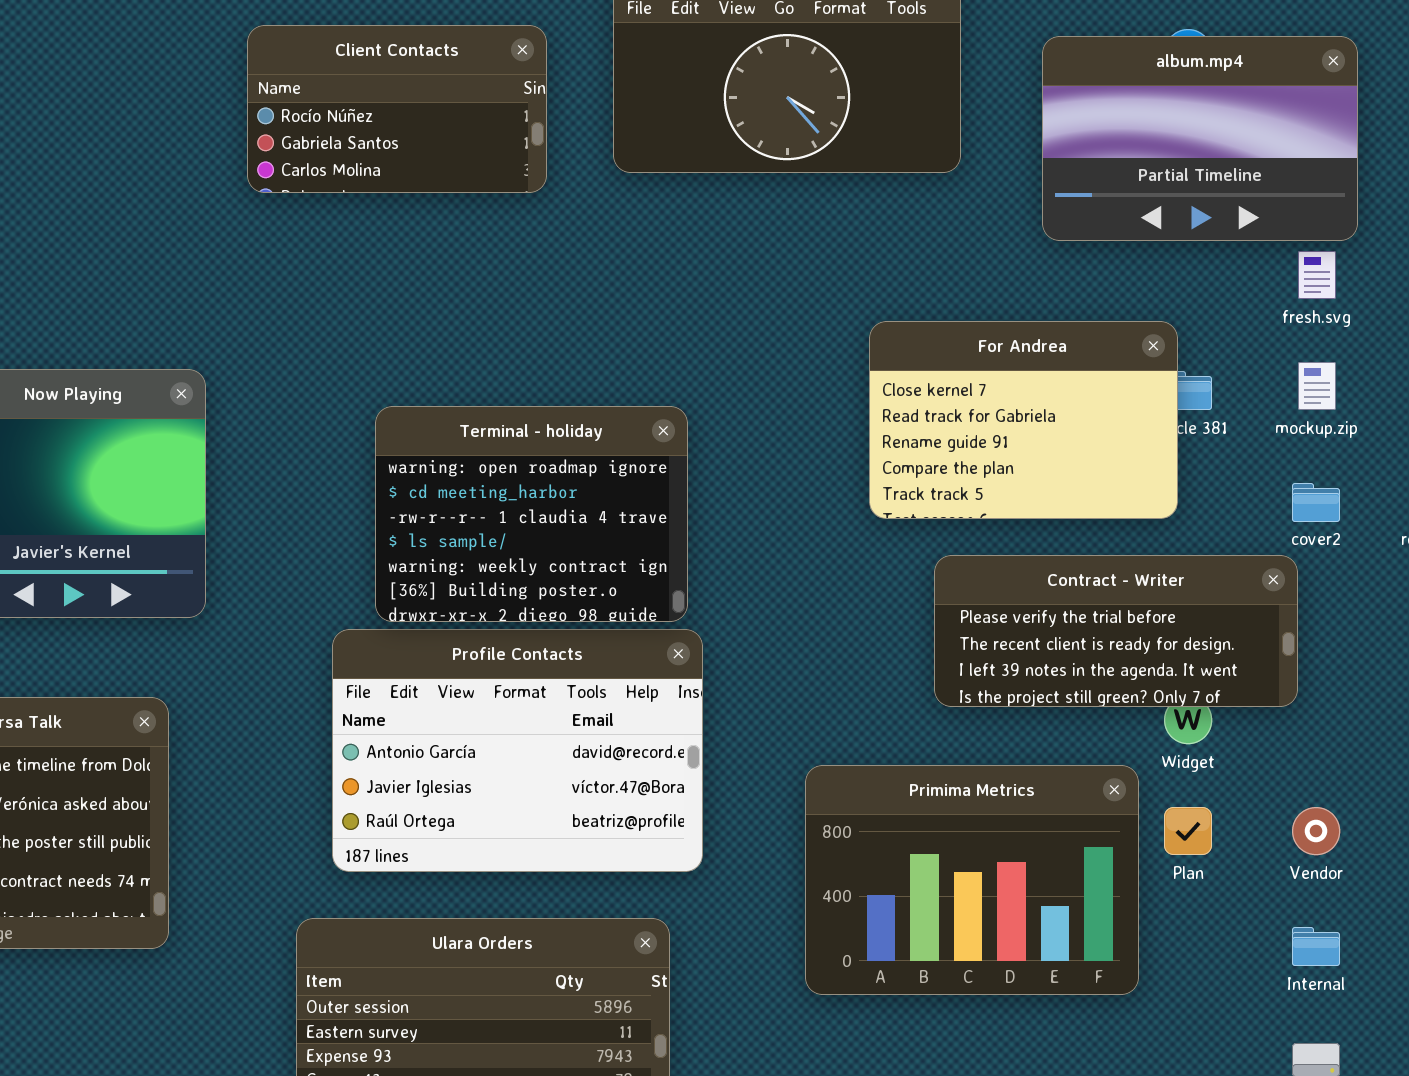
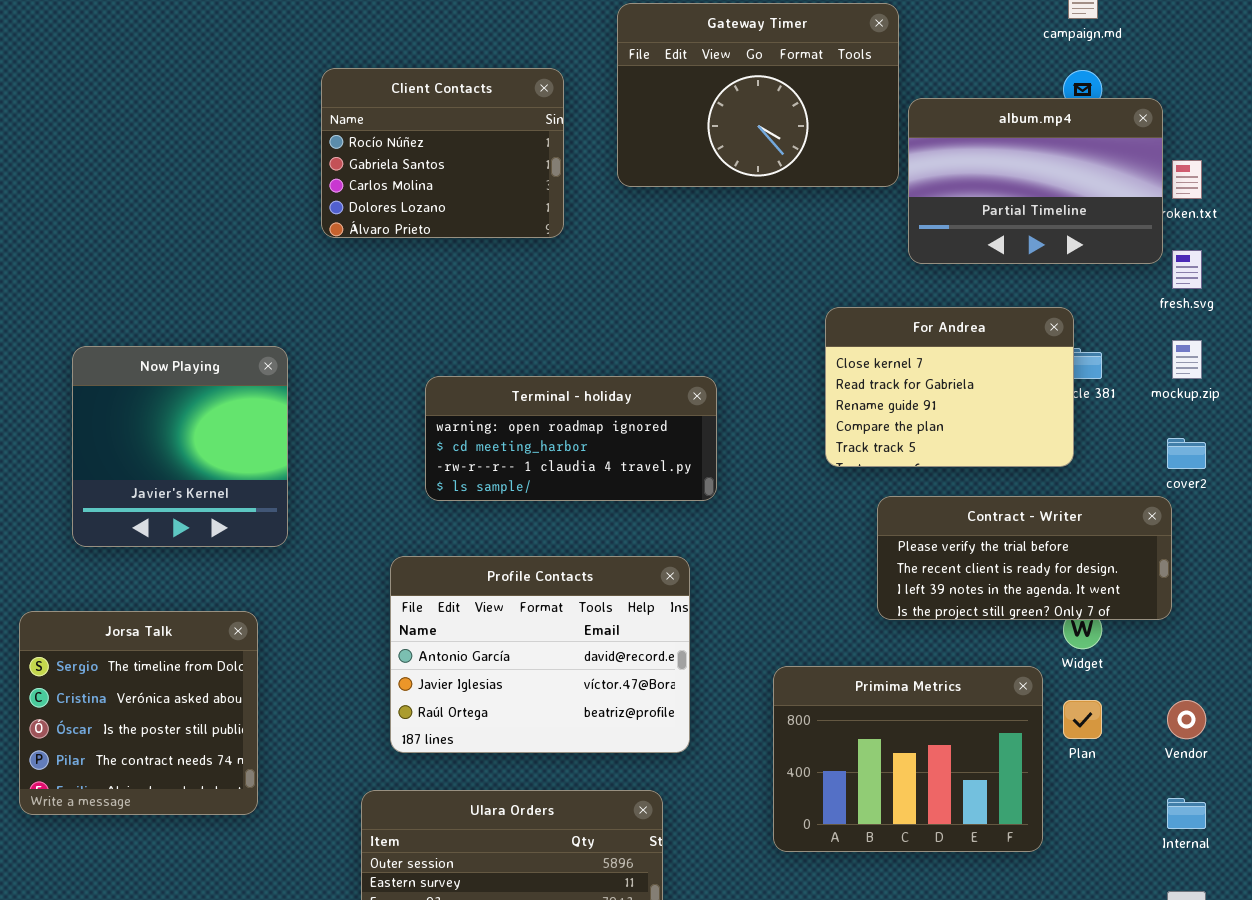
Client Contacts: [247,25,547,193] -> [321,68,564,238], resized
album.mp4: [1042,36,1358,241] -> [908,98,1163,264], moved
Terminal - holiday: [375,406,688,622] -> [425,376,717,501], resized

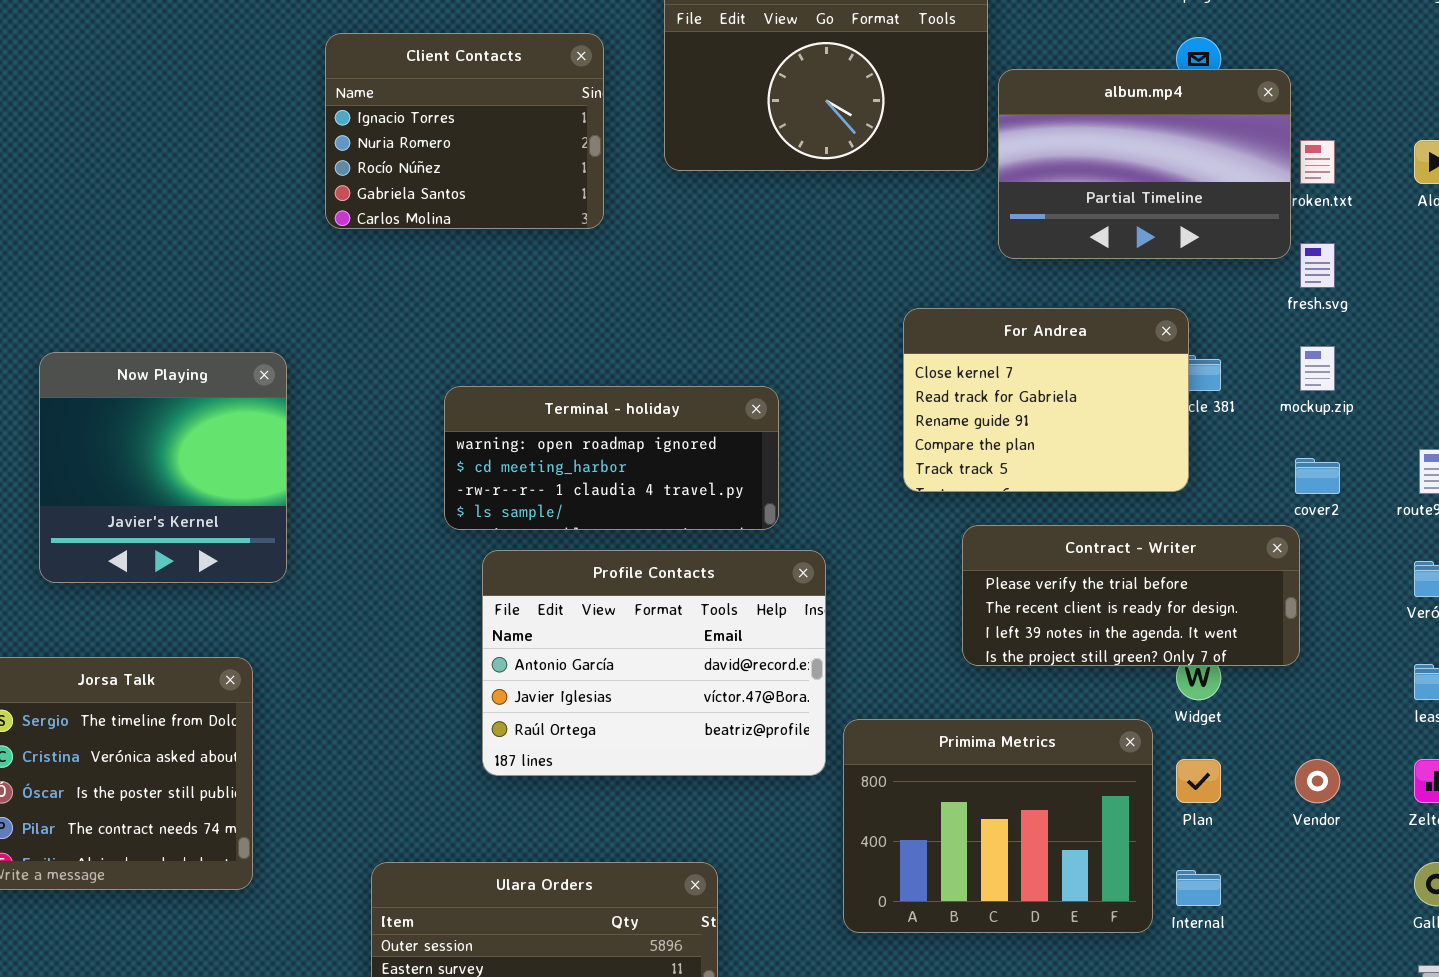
Client Contacts: [321,68,564,238] -> [325,33,604,229], scrolled up 2 rows
Profile Contacts: [390,556,690,753] -> [482,550,826,776], moved
Internal: [1167,798,1206,829] -> [1176,870,1221,906], moved

